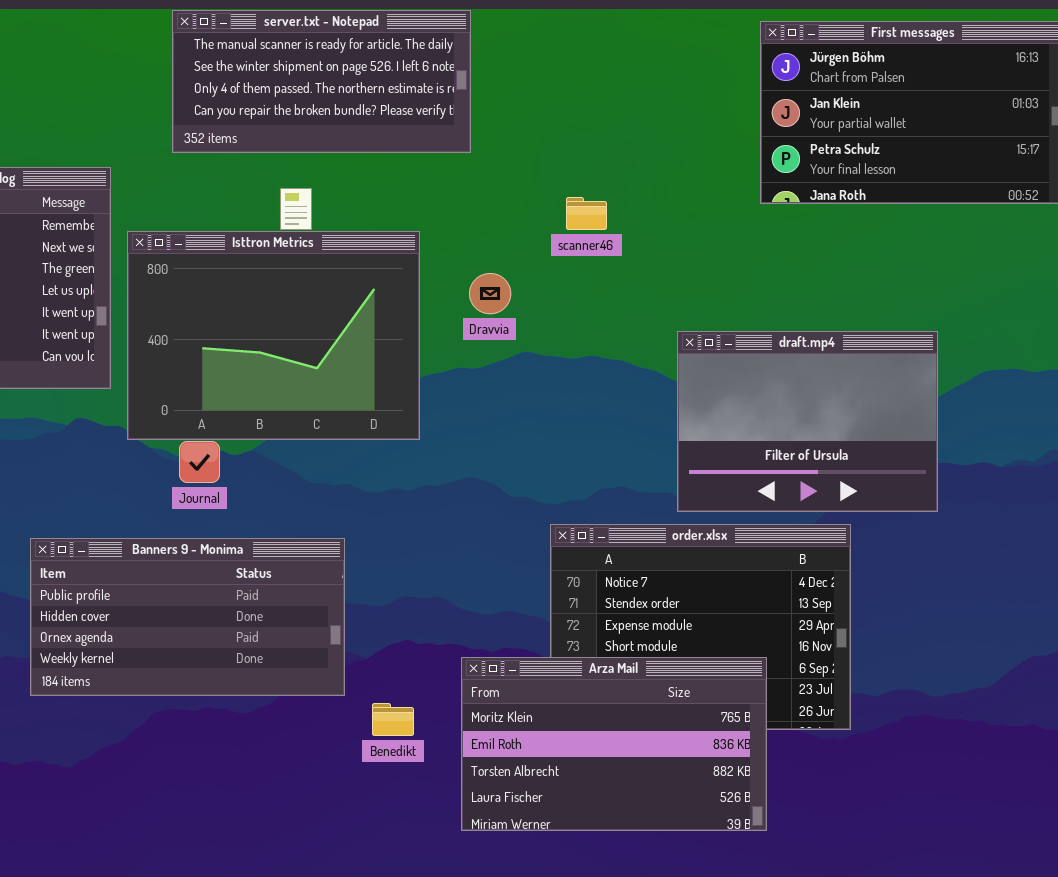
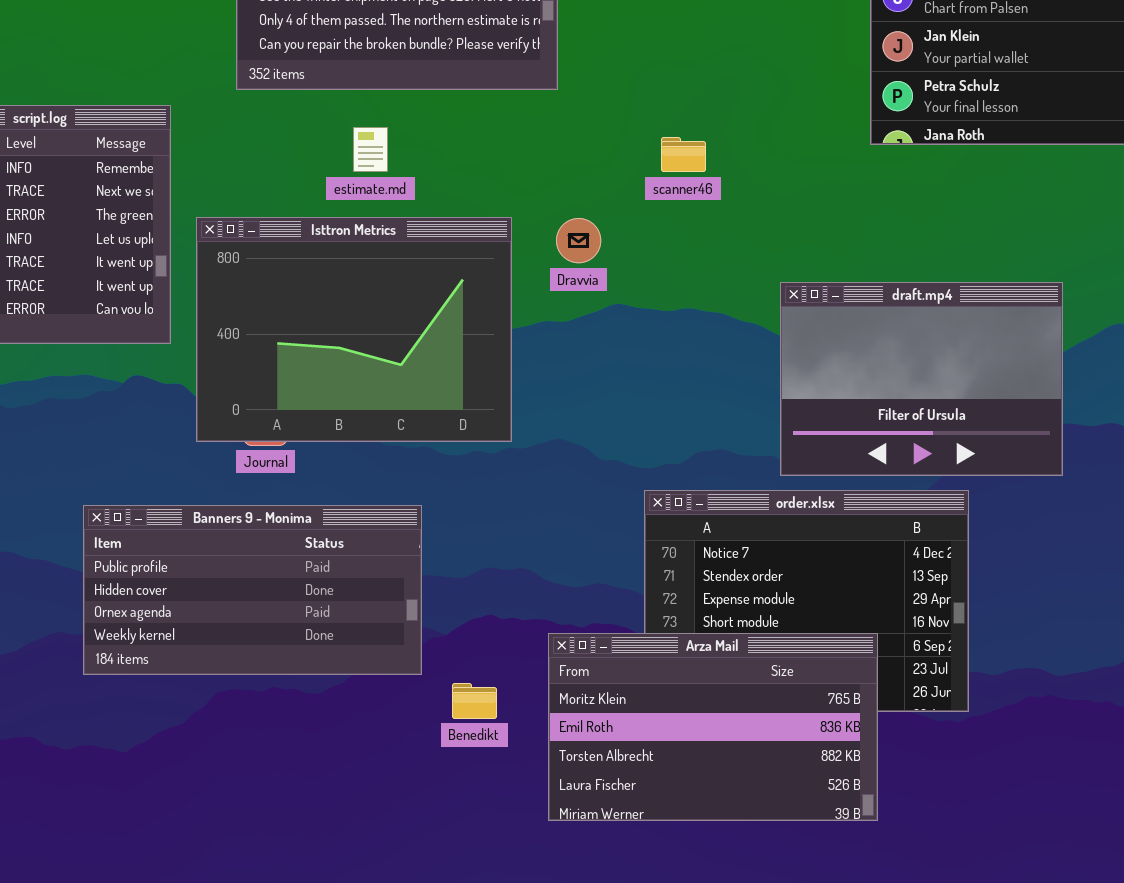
Isttron Metrics: [127,231,420,440] -> [196,217,512,442], moved

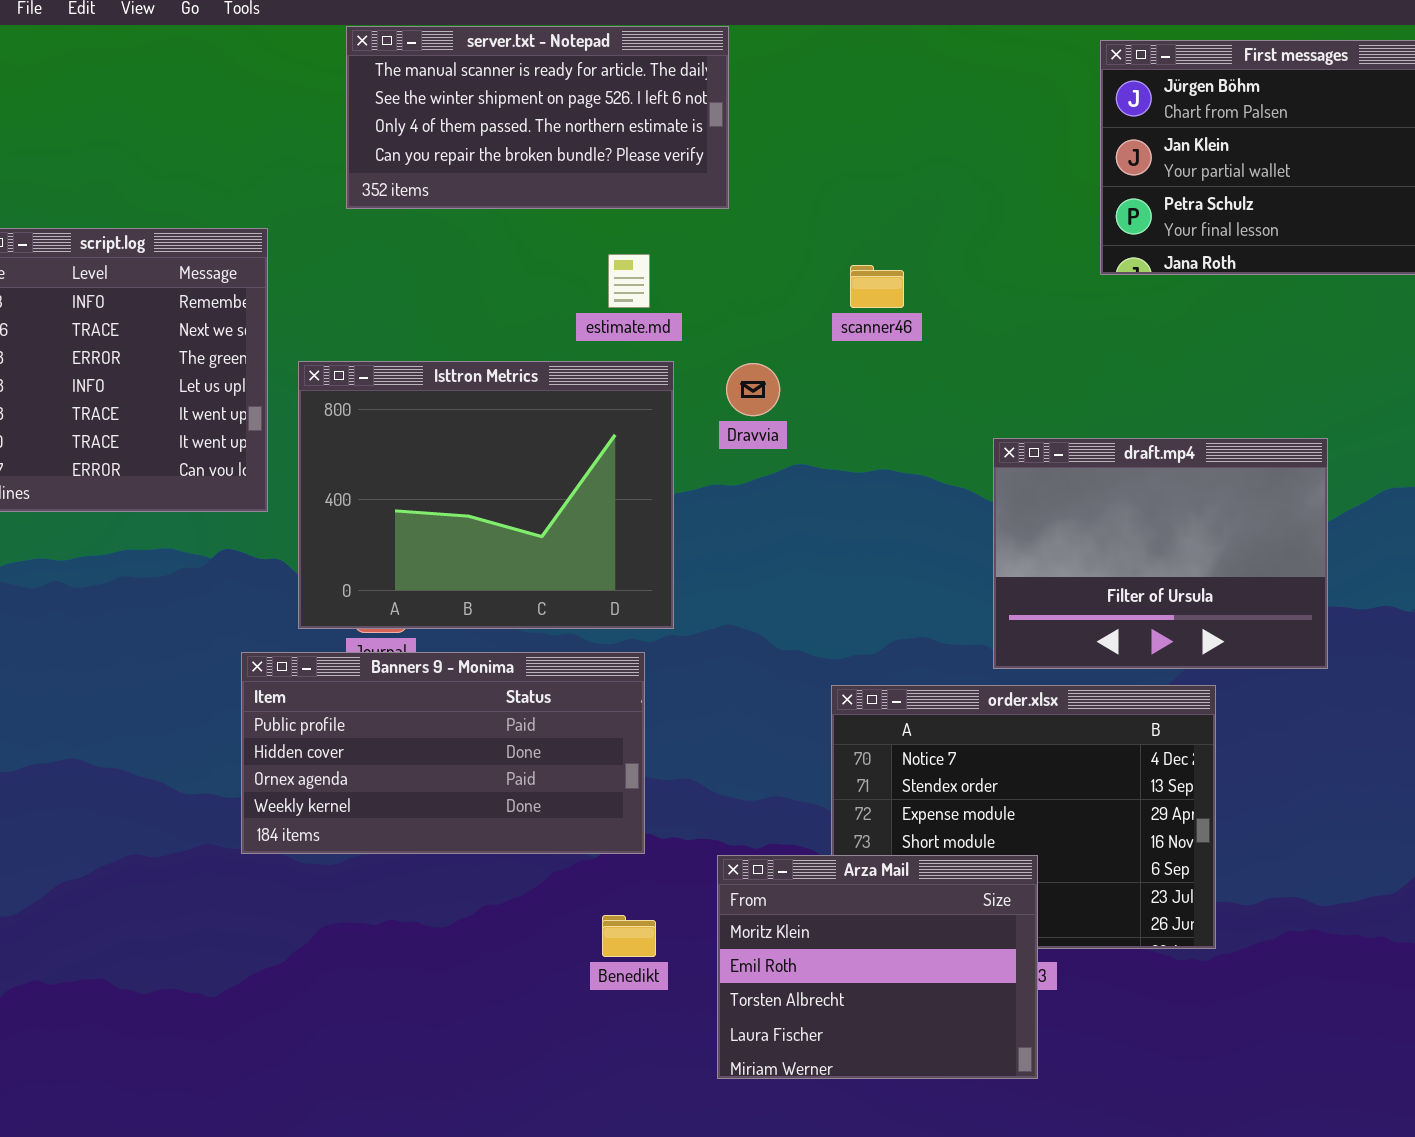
estimate.md: [353,127,388,172] -> [608,254,650,308], moved
Banners 9 - Monima: [83,505,422,675] -> [241,652,645,854], moved
Arza Mail: [548,633,878,821] -> [717,855,1038,1079], resized

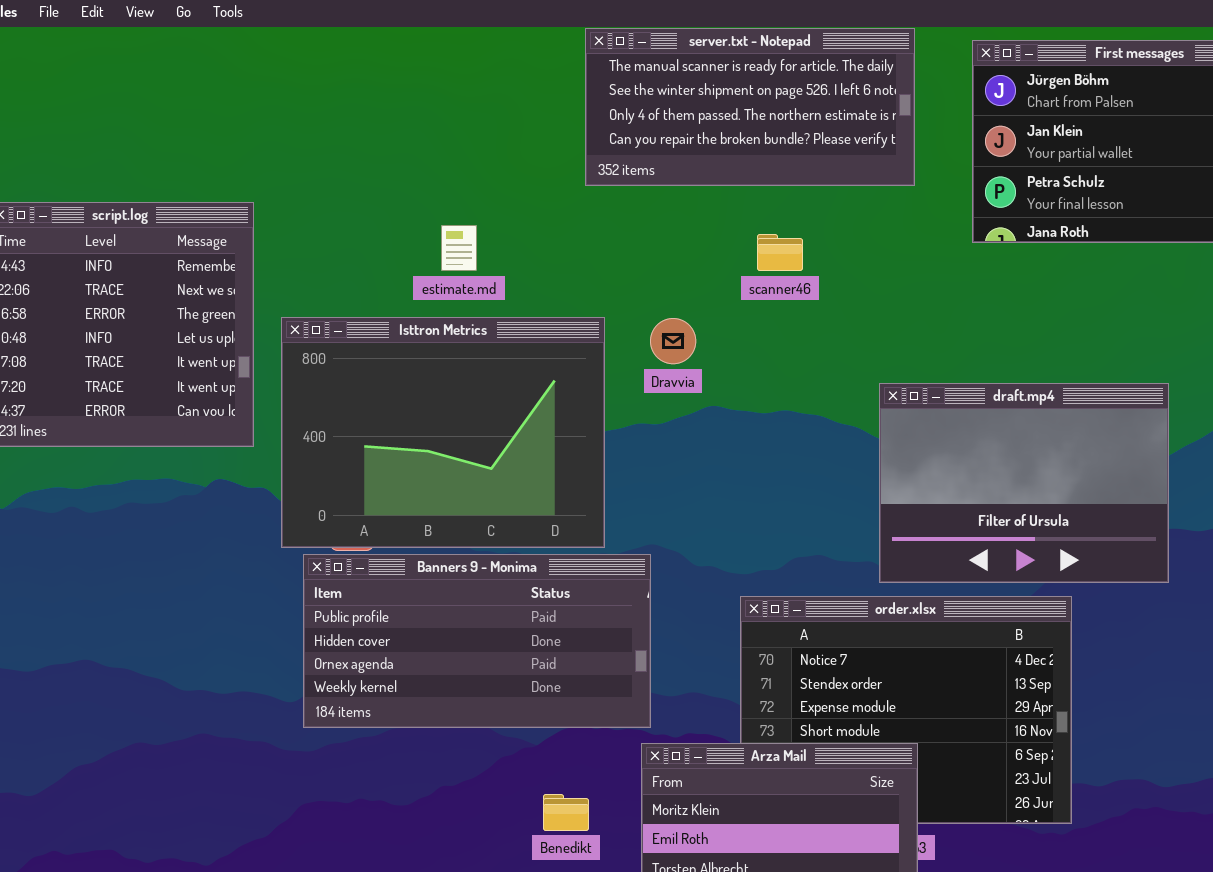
server.txt - Notepad: [346,26,729,209] -> [585,28,915,186], moved
estimate.md: [608,254,650,308] -> [441,225,477,271], moved
Banners 9 - Monima: [241,652,645,854] -> [303,554,651,728], moved

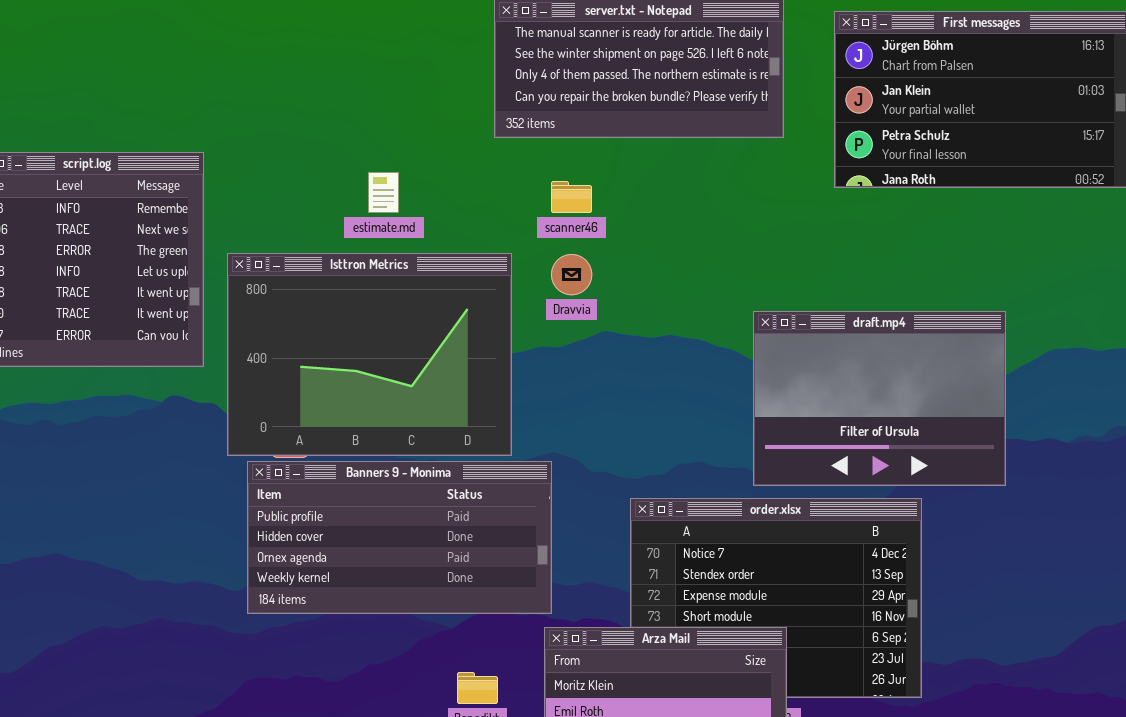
scanner46: [757,234,803,271] -> [551,181,592,213], moved

